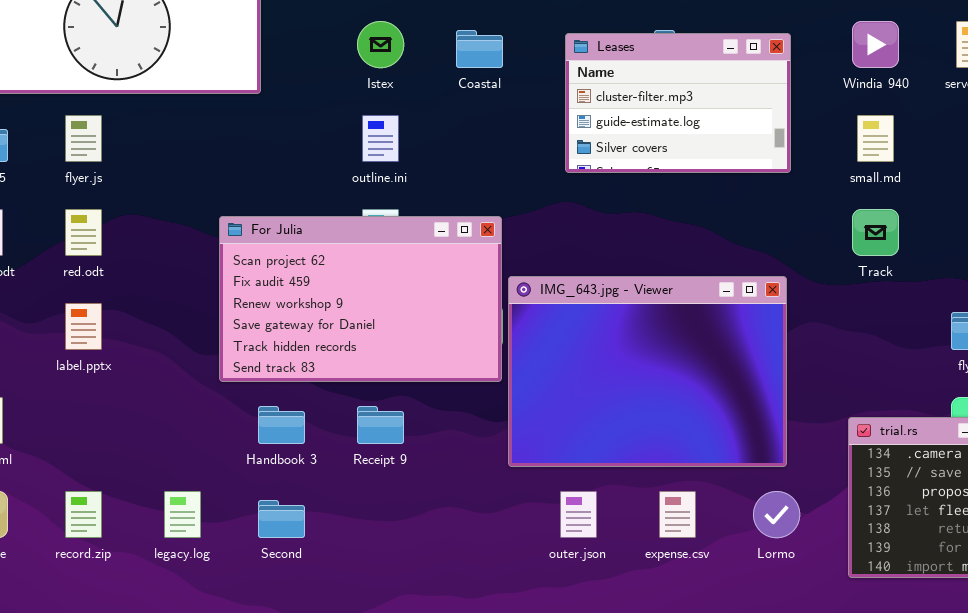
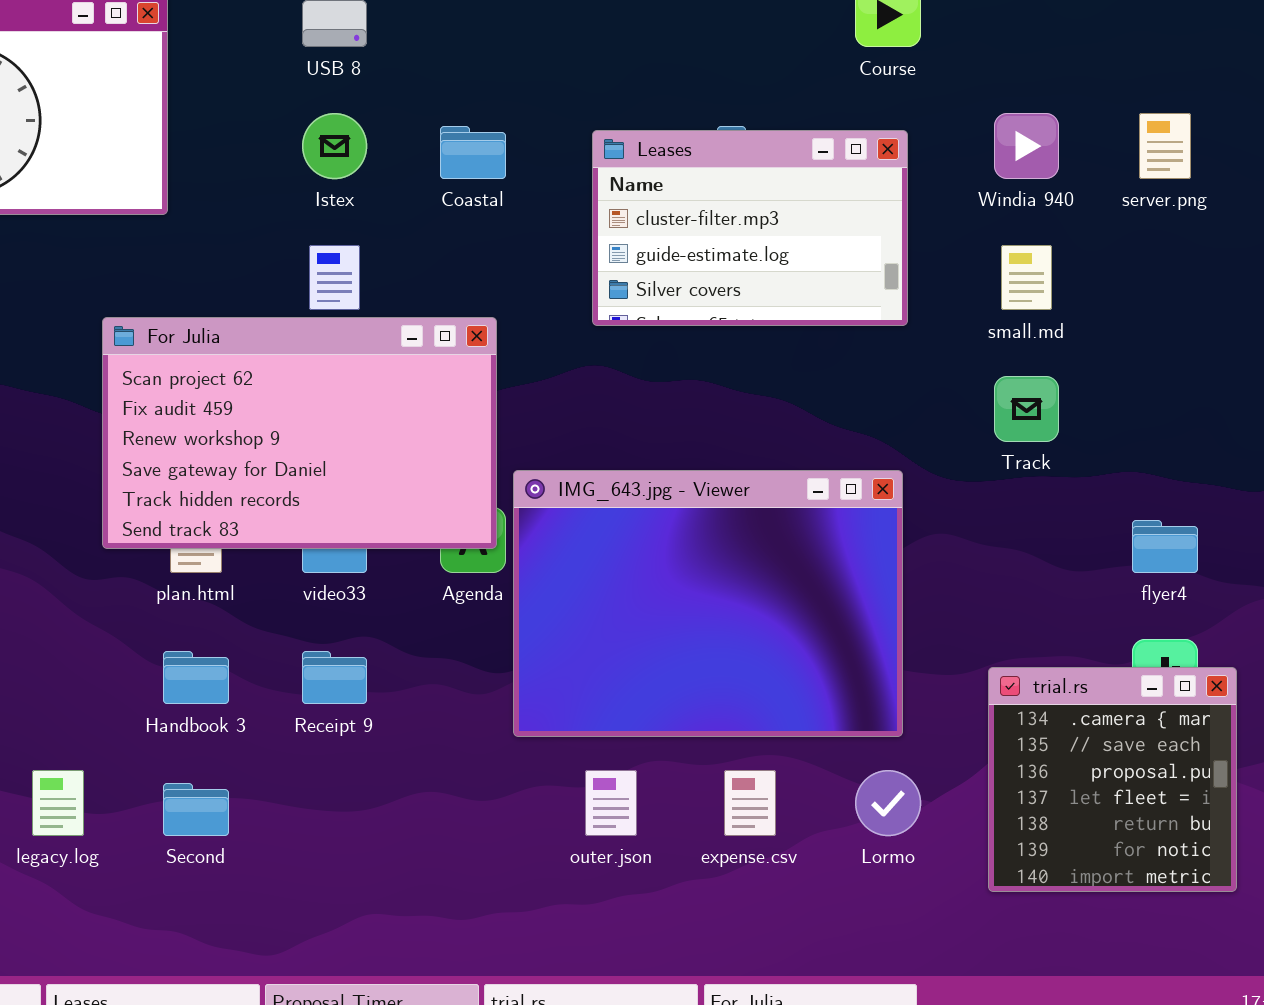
For Julia: [219,216,502,382] -> [102,317,497,549], moved

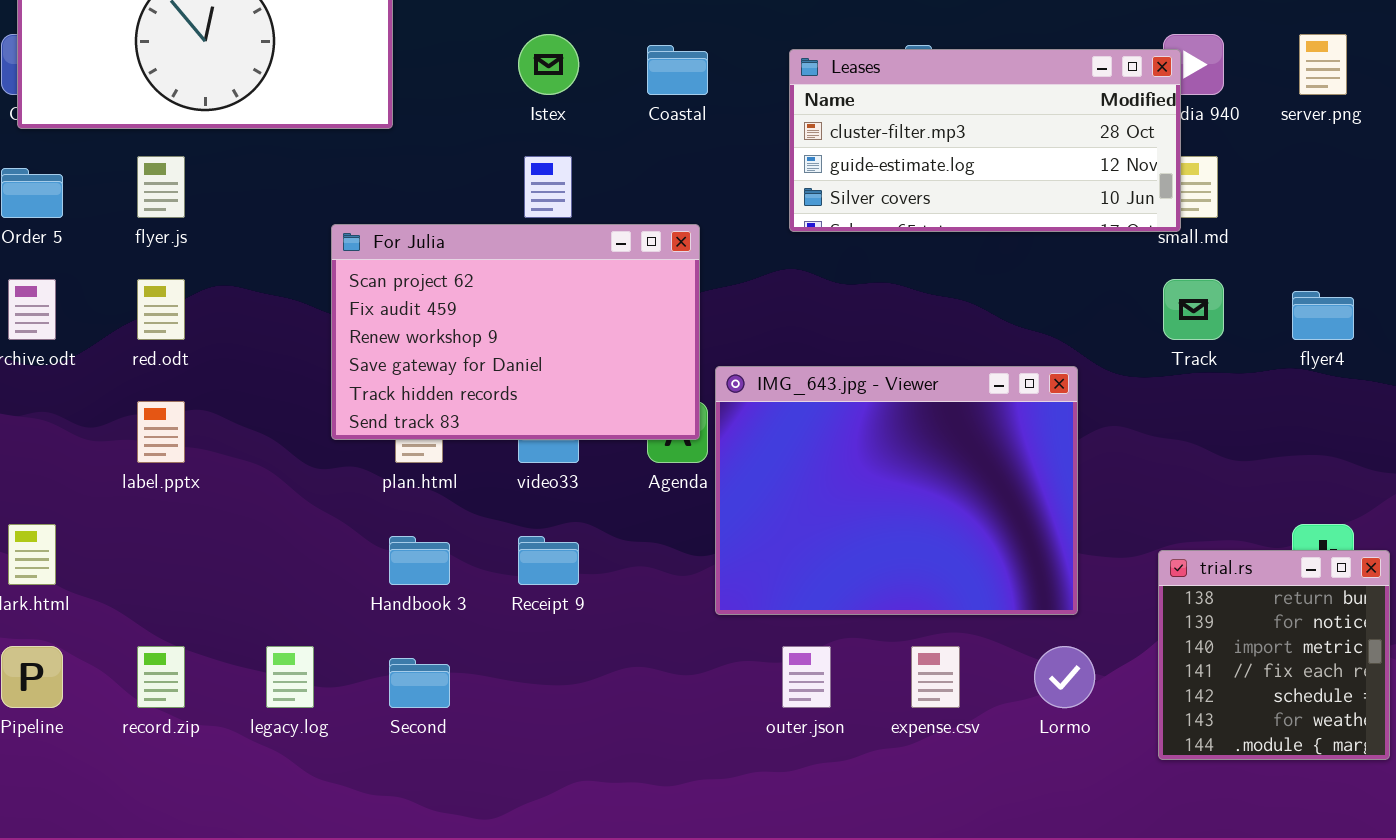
Leases: [592,130,908,326] -> [789,49,1181,232], resized
flyer4: [1132,520,1198,573] -> [1292,291,1354,340], moved
trial.rs: [988,667,1237,892] -> [1158,550,1390,760], scrolled down 4 rows

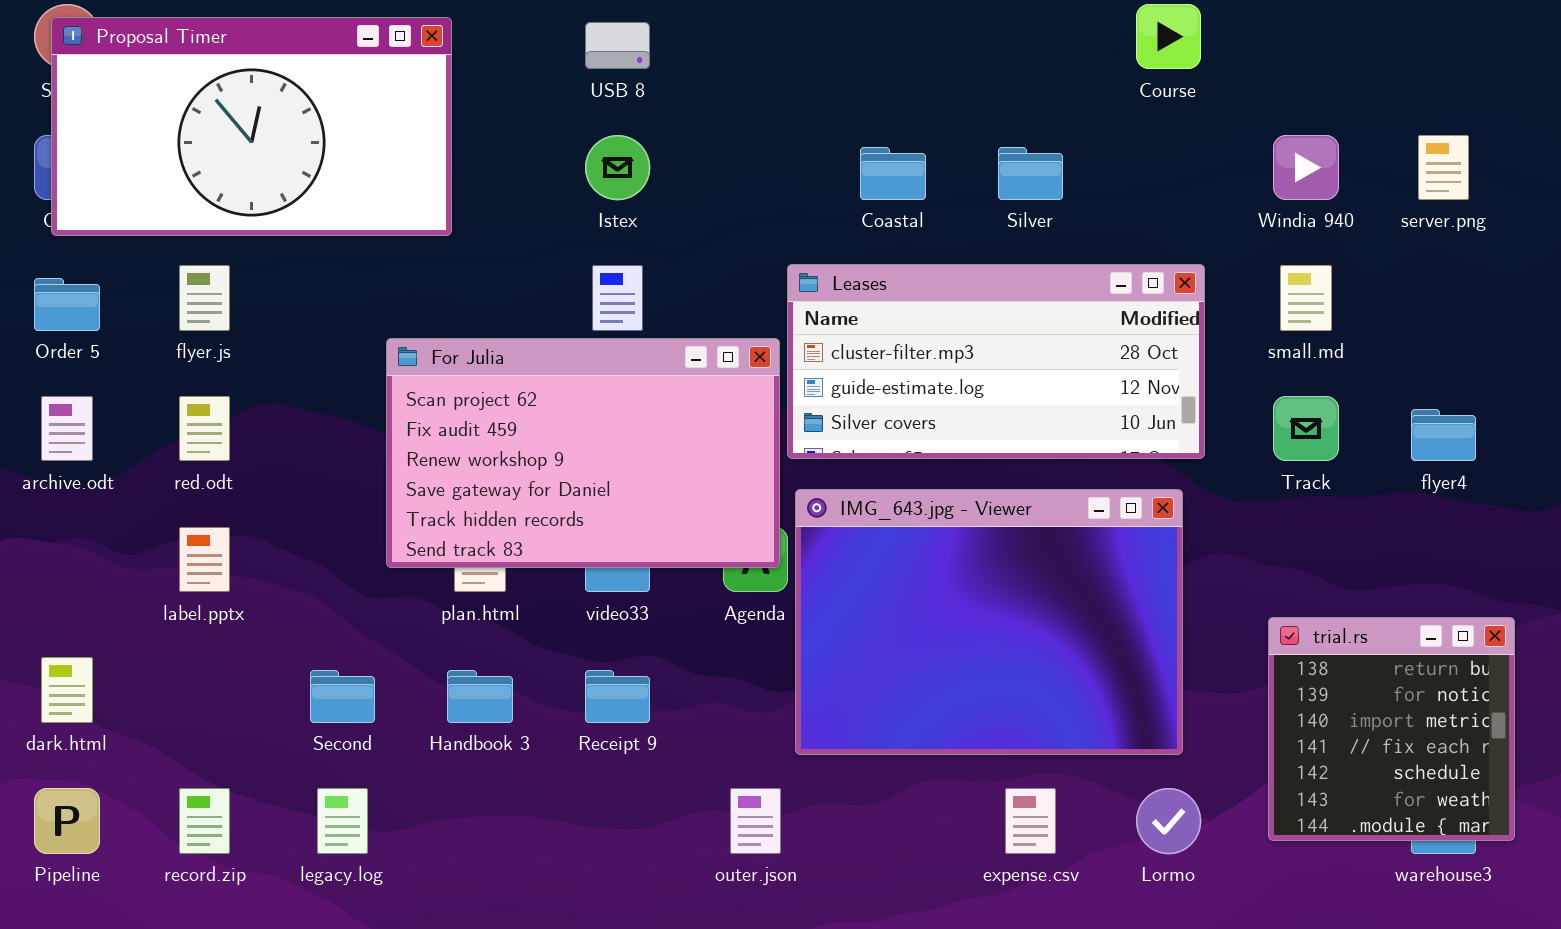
Coastal: [647,45,708,95] -> [860,147,926,200], moved
Leases: [789,49,1181,232] -> [787,264,1205,459], moved
trial.rs: [1158,550,1390,760] -> [1268,617,1515,841], moved
outer.json: [782,646,831,708] -> [730,788,781,854], moved
Second: [389,658,450,708] -> [310,670,375,723], moved

